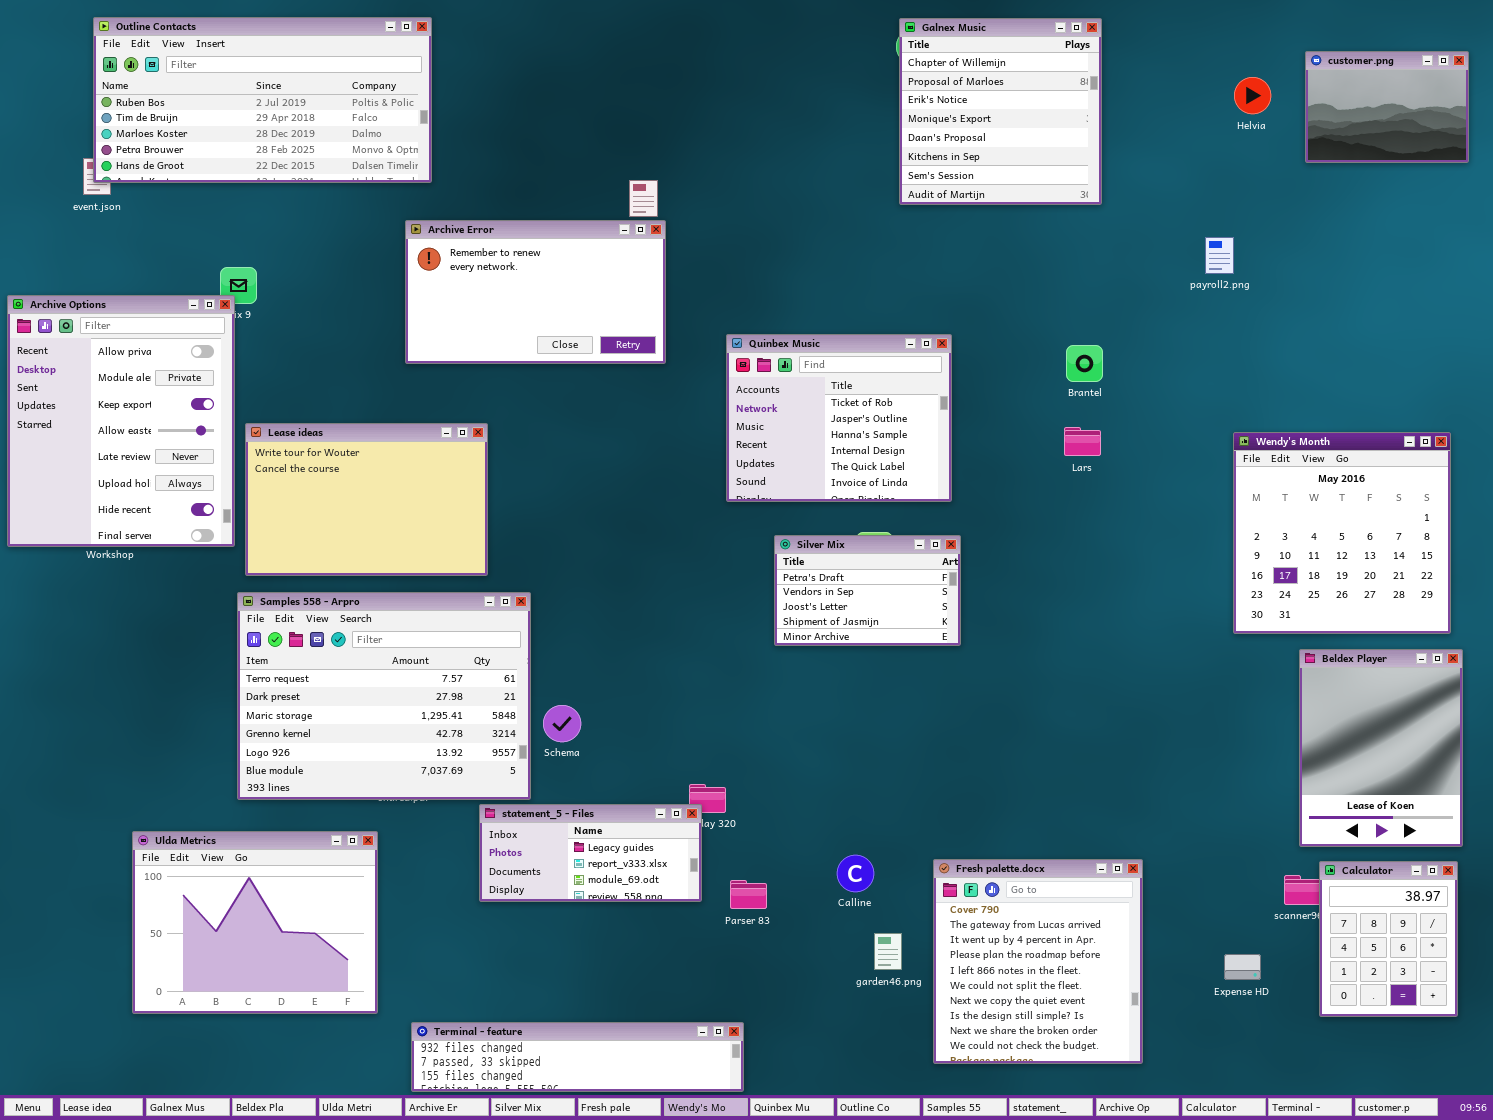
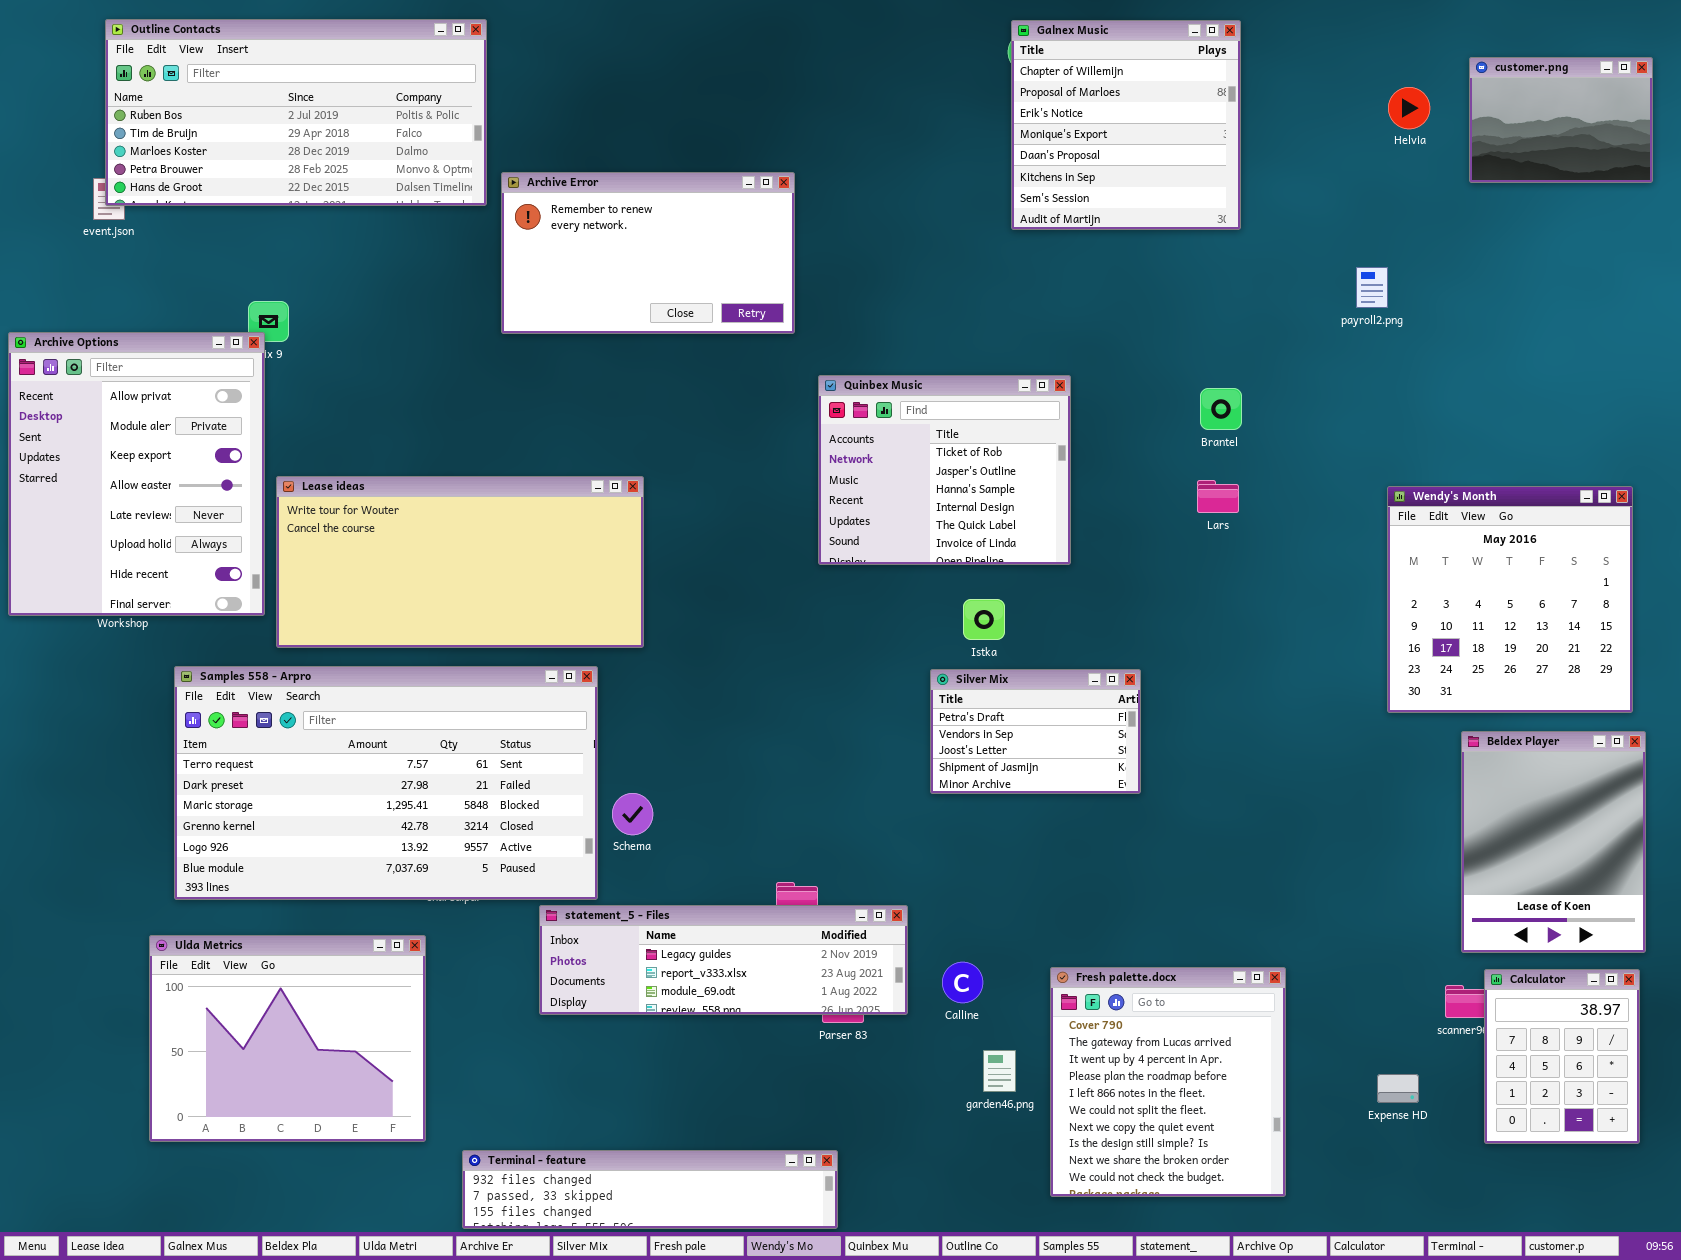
Archive Error: [405,220,666,364] -> [501,172,795,334], moved
Lease ideas: [245,423,488,576] -> [276,476,644,648], resized
Silver Mix: [774,535,961,646] -> [930,669,1141,794], moved
Samples 558 - Arpro: [237,592,531,800] -> [174,666,598,900], resized
statement_5 - Files: [479,804,702,902] -> [539,905,908,1015], resized

